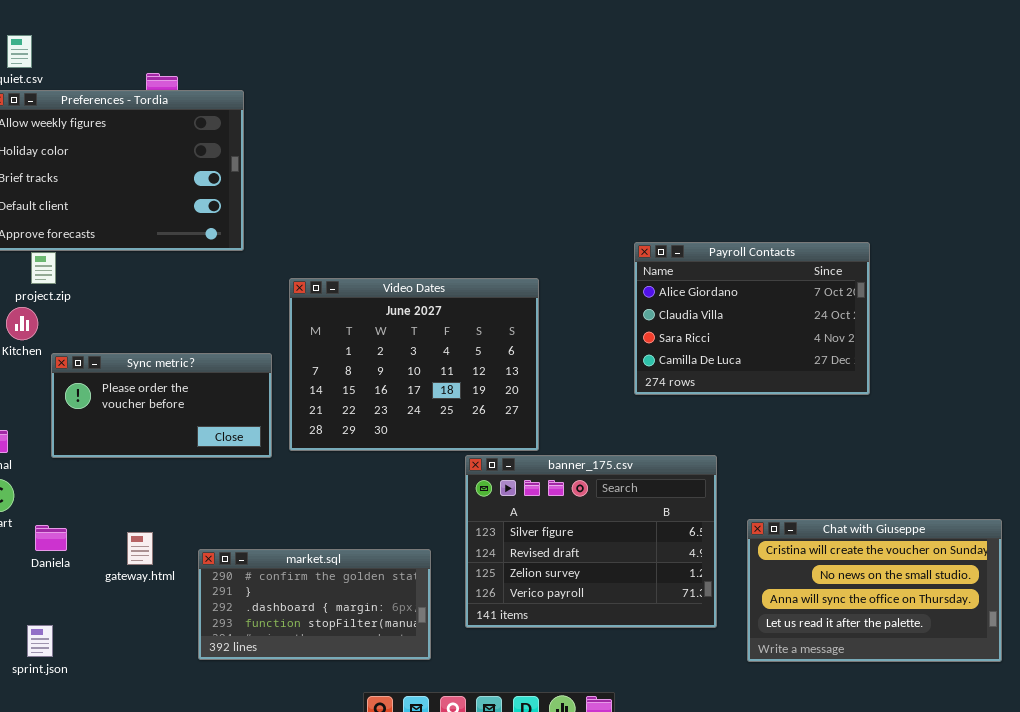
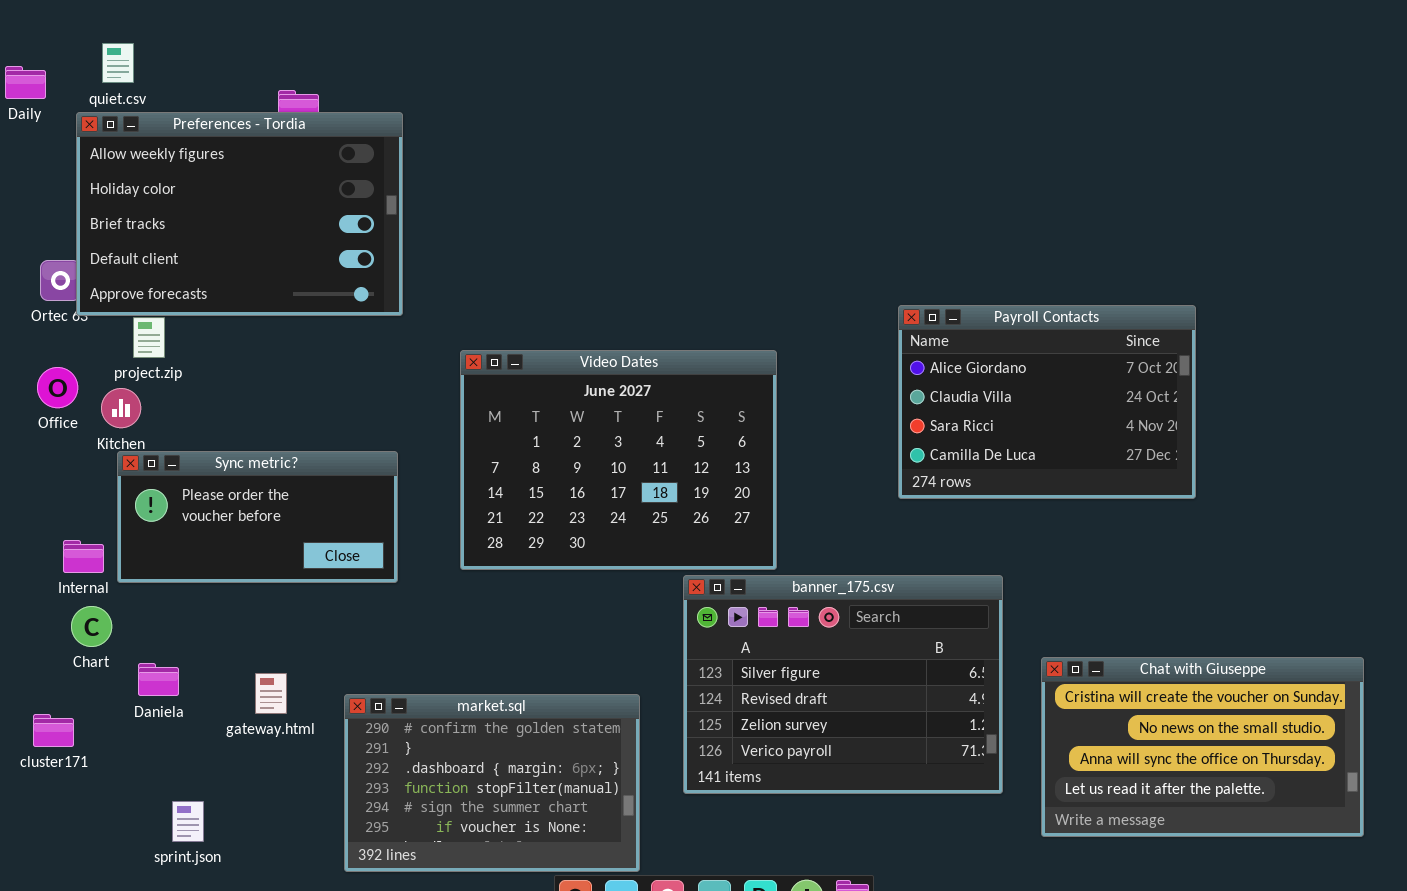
Sync metric?: [51,353,272,458] -> [117,451,398,583], moved
market.sql: [198,549,431,660] -> [344,694,640,872], resized
sprint.json: [27,625,53,657] -> [172,801,204,842], moved

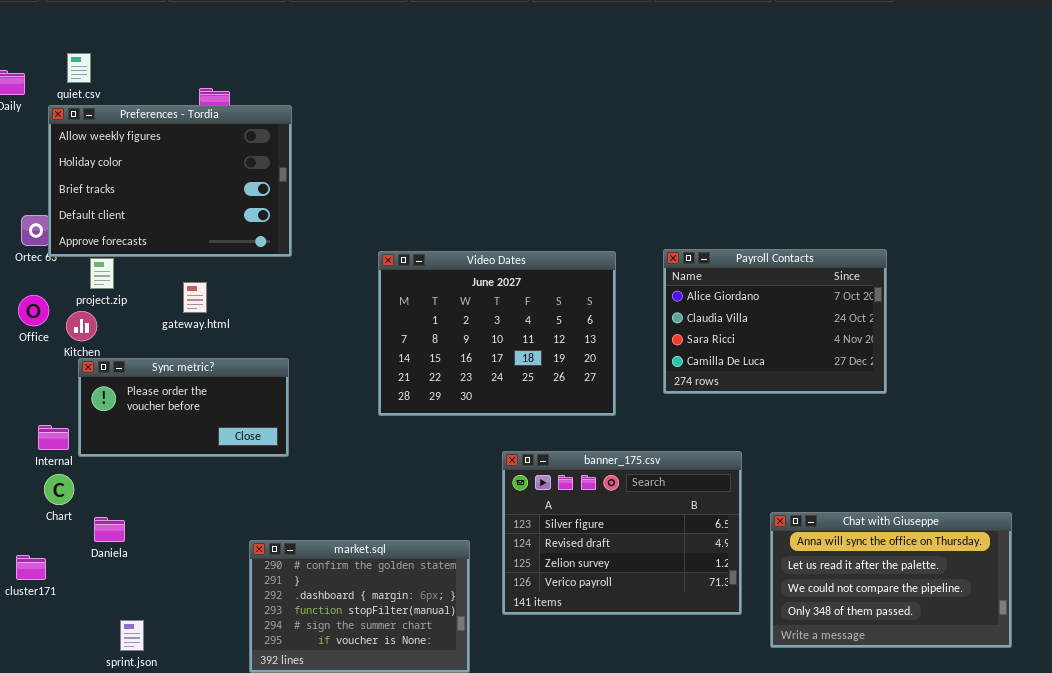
Video Dates: [460,350,777,570] -> [378,251,616,416], moved
Chat with Giuseppe: [1041,657,1364,837] -> [770,512,1012,648], scrolled down 2 rows
gateway.html: [255,673,287,714] -> [183,282,207,313], moved

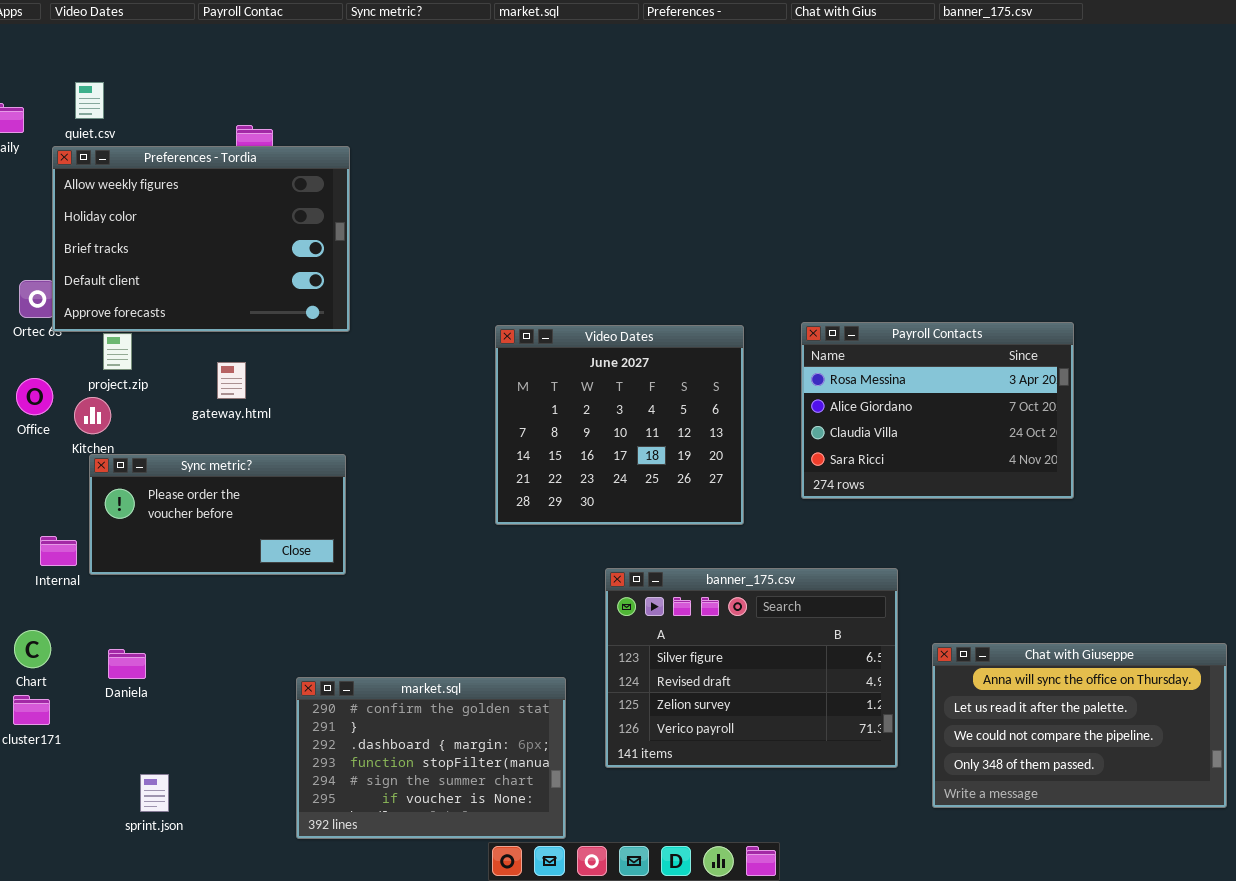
Payroll Contacts: [663,249,887,394] -> [801,322,1074,499], scrolled up 1 row
Video Dates: [378,251,616,416] -> [495,325,744,525], resized
Chart: [44,474,74,505] -> [14,630,51,668], moved

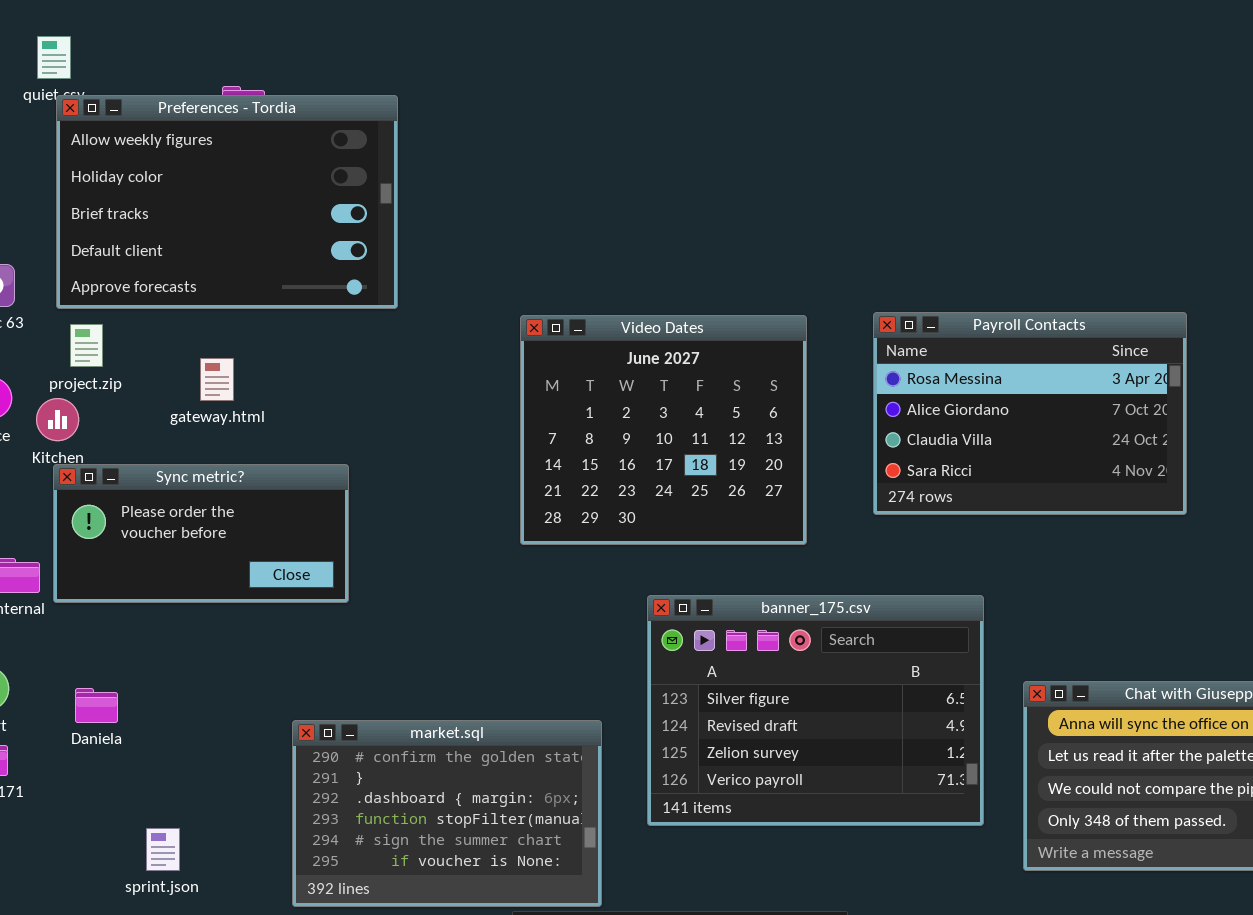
Preferences - Tordia: [52,146,350,332] -> [56,95,398,309], moved
sprint.json: [140,774,169,812] -> [146,828,180,871], moved

